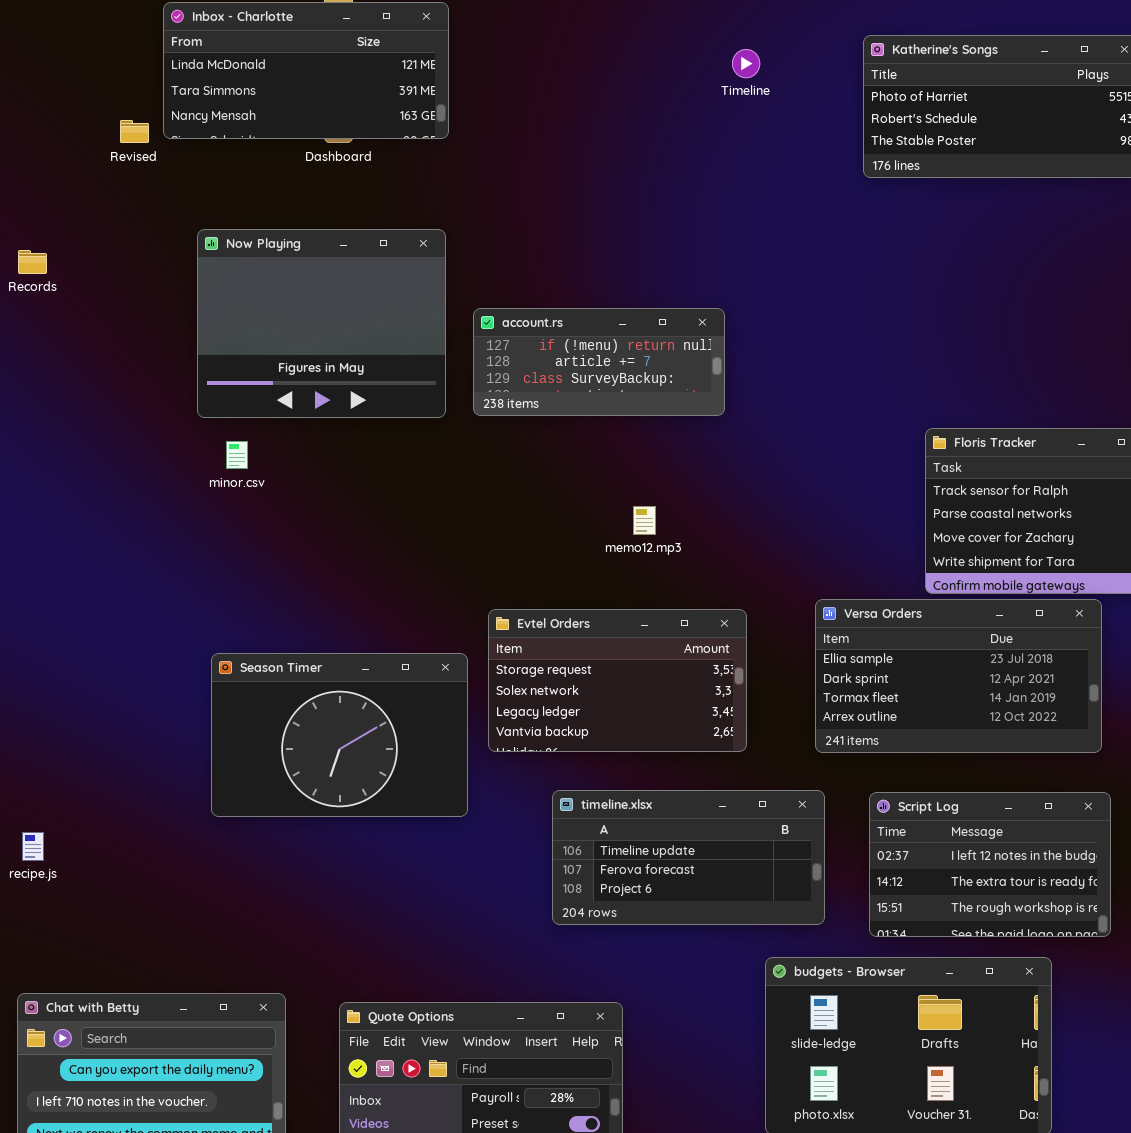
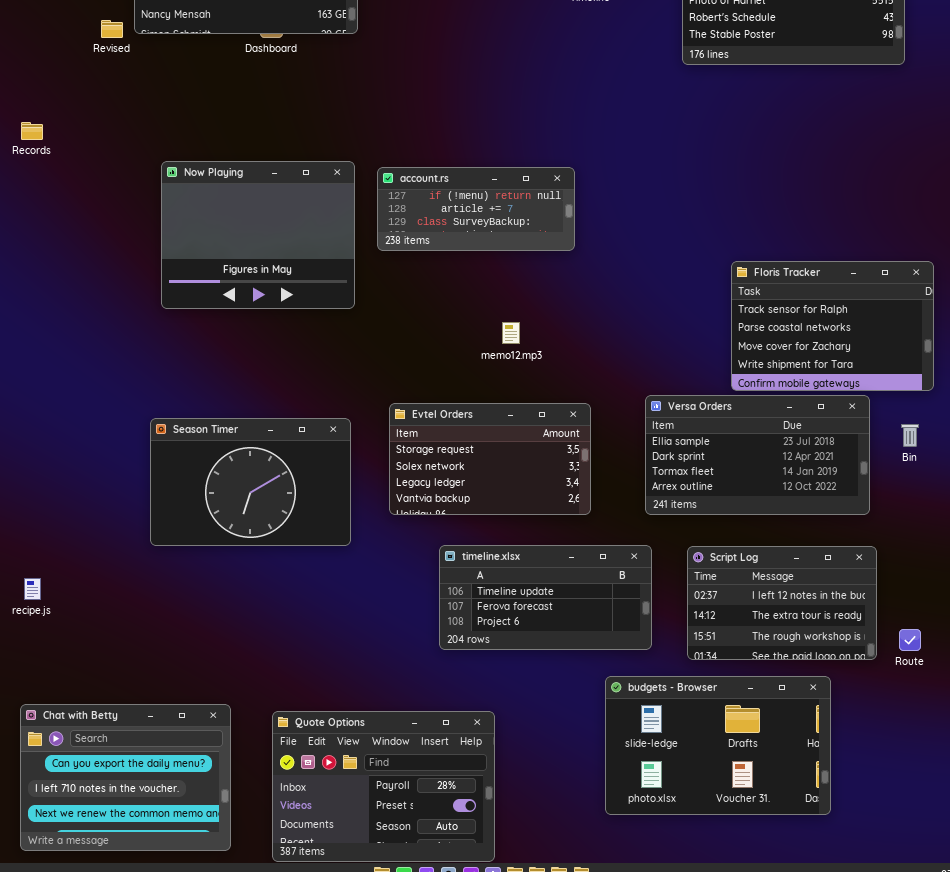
Now Playing: [197,229,446,418] -> [161,161,355,309], moved
Season Timer: [211,653,468,817] -> [150,418,351,546], moved

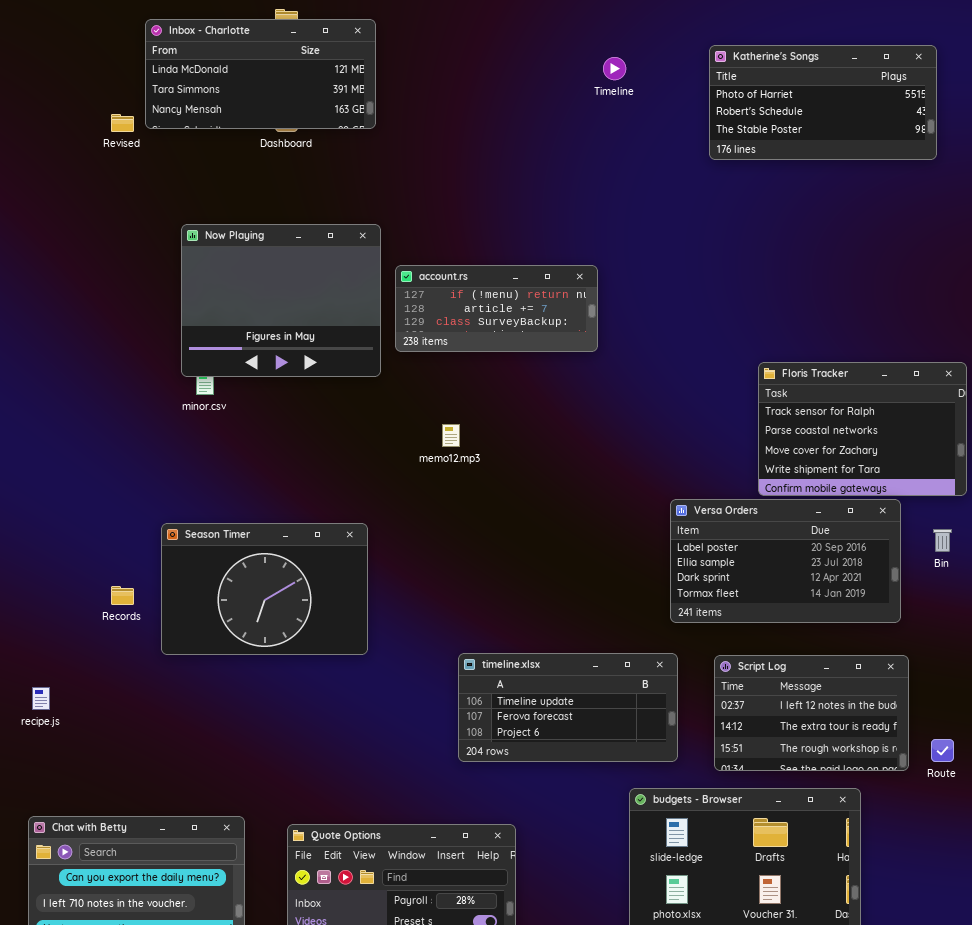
Records: [21,122,43,140] -> [111,586,134,605], moved
Now Playing: [161,161,355,309] -> [181,224,381,377], moved
memo12.mp3: [502,322,520,344] -> [442,424,460,447], moved
Versa Orders: [645,395,870,515] -> [670,499,901,623], scrolled up 1 row
Evtel Orders: [389,403,591,515] -> none, closed

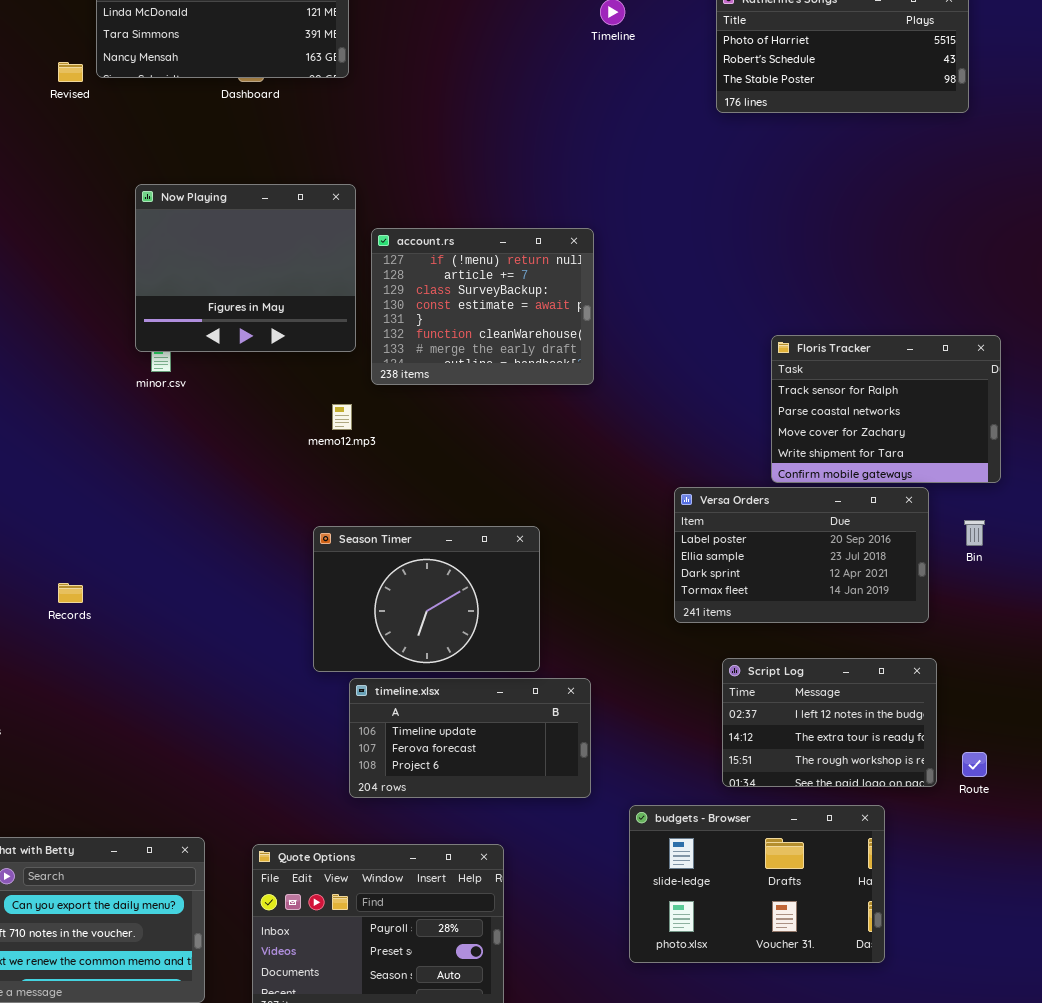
account.rs: [395,265,598,352] -> [371,228,594,385], resized
memo12.mp3: [442,424,460,447] -> [332,404,352,430], moved
Season Timer: [161,523,368,655] -> [313,526,540,672], moved
timeline.xlsx: [458,653,678,762] -> [349,678,591,798], moved

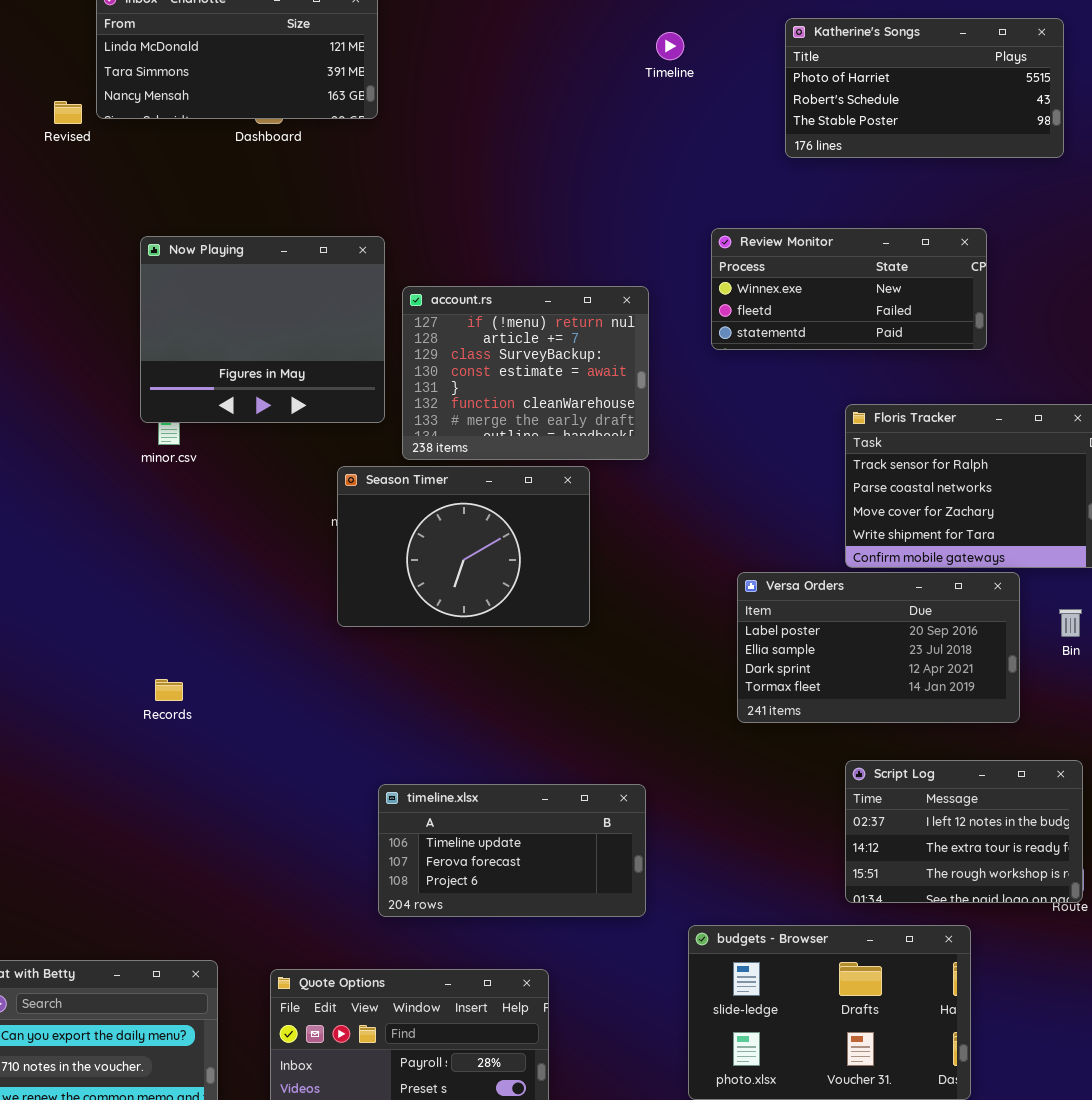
Review Monitor: none -> [711,228,987,350], opened
Season Timer: [313,526,540,672] -> [337,466,590,627], moved
Records: [58,583,83,603] -> [155,679,183,701], moved
Script Log: [722,658,937,787] -> [845,760,1083,903], moved

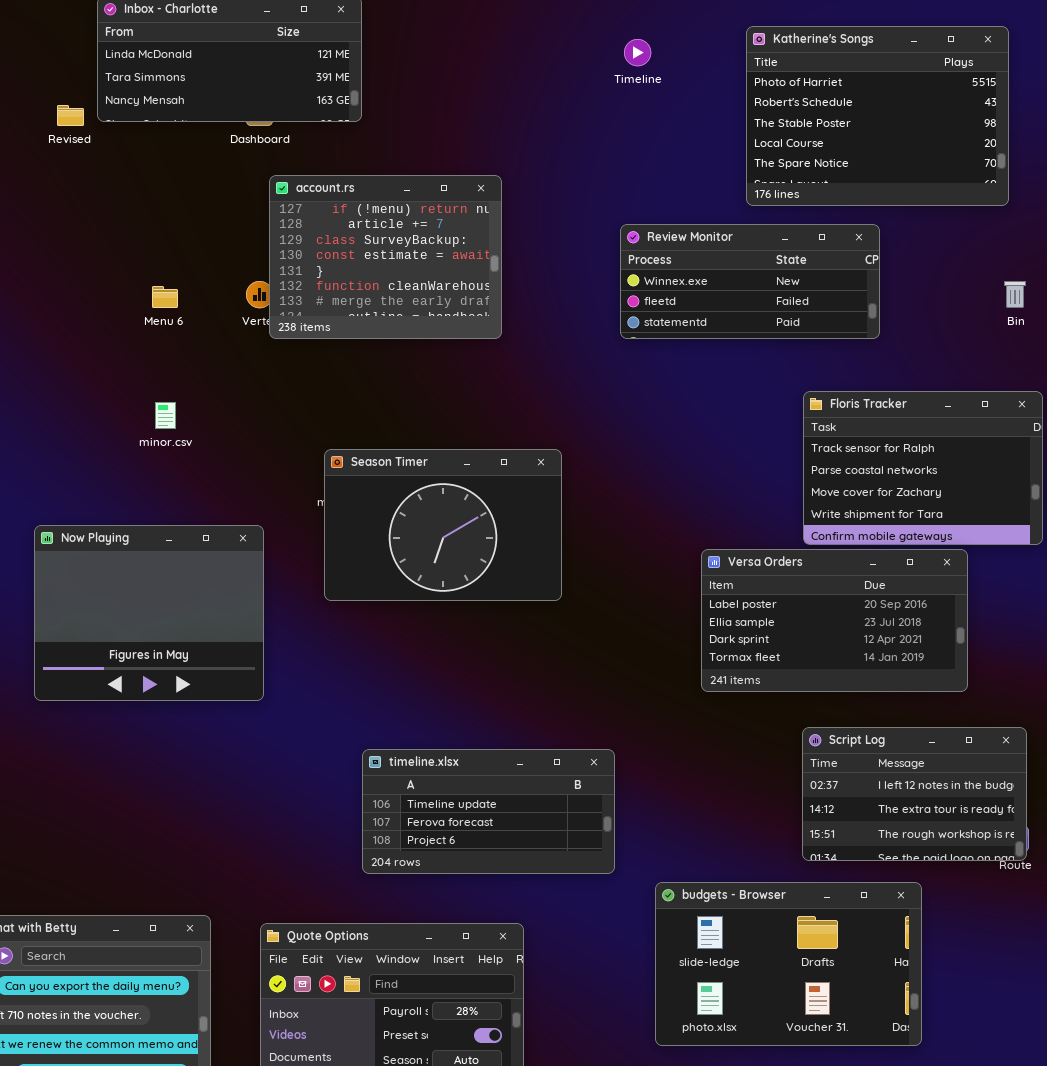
Katherine's Songs: [785,18,1064,158] -> [746,26,1009,206], resized
Review Monitor: [711,228,987,350] -> [620,224,880,339], moved
Now Playing: [140,236,385,423] -> [34,525,264,701], moved
account.rs: [402,286,649,460] -> [269,175,502,339], moved
Bin: [1059,609,1082,637] -> [1004,281,1026,308], moved

